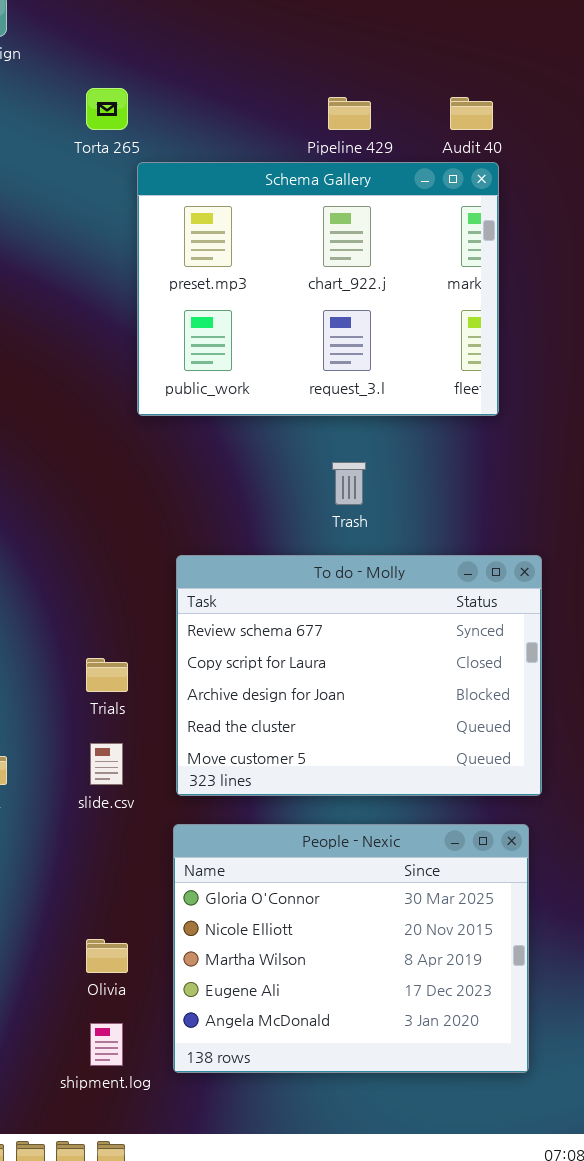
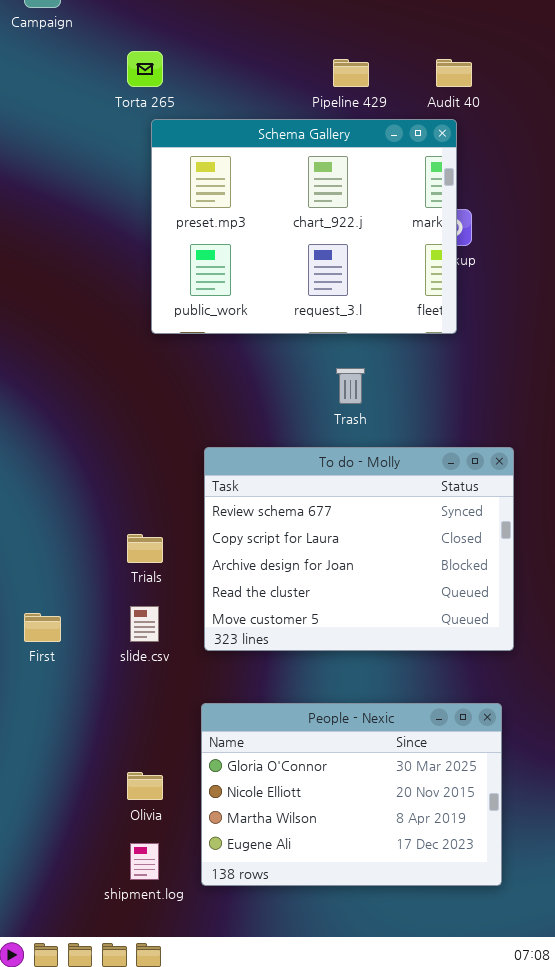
Schema Gallery: [137,162,499,416] -> [151,119,457,334], moved
People - Nexic: [173,824,529,1073] -> [201,703,502,886], resized

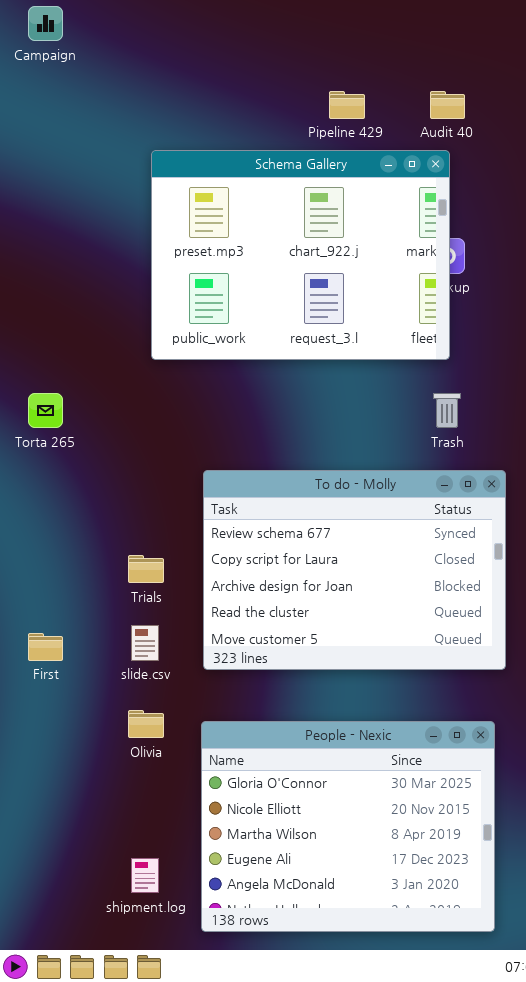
Torta 265: [127,51,163,87] -> [28,393,63,428], moved
Trash: [336,368,365,404] -> [433,393,461,428], moved
People - Nexic: [201,703,502,886] -> [201,721,495,932], resized
Olivia: [127,772,163,800] -> [128,710,164,738], moved

